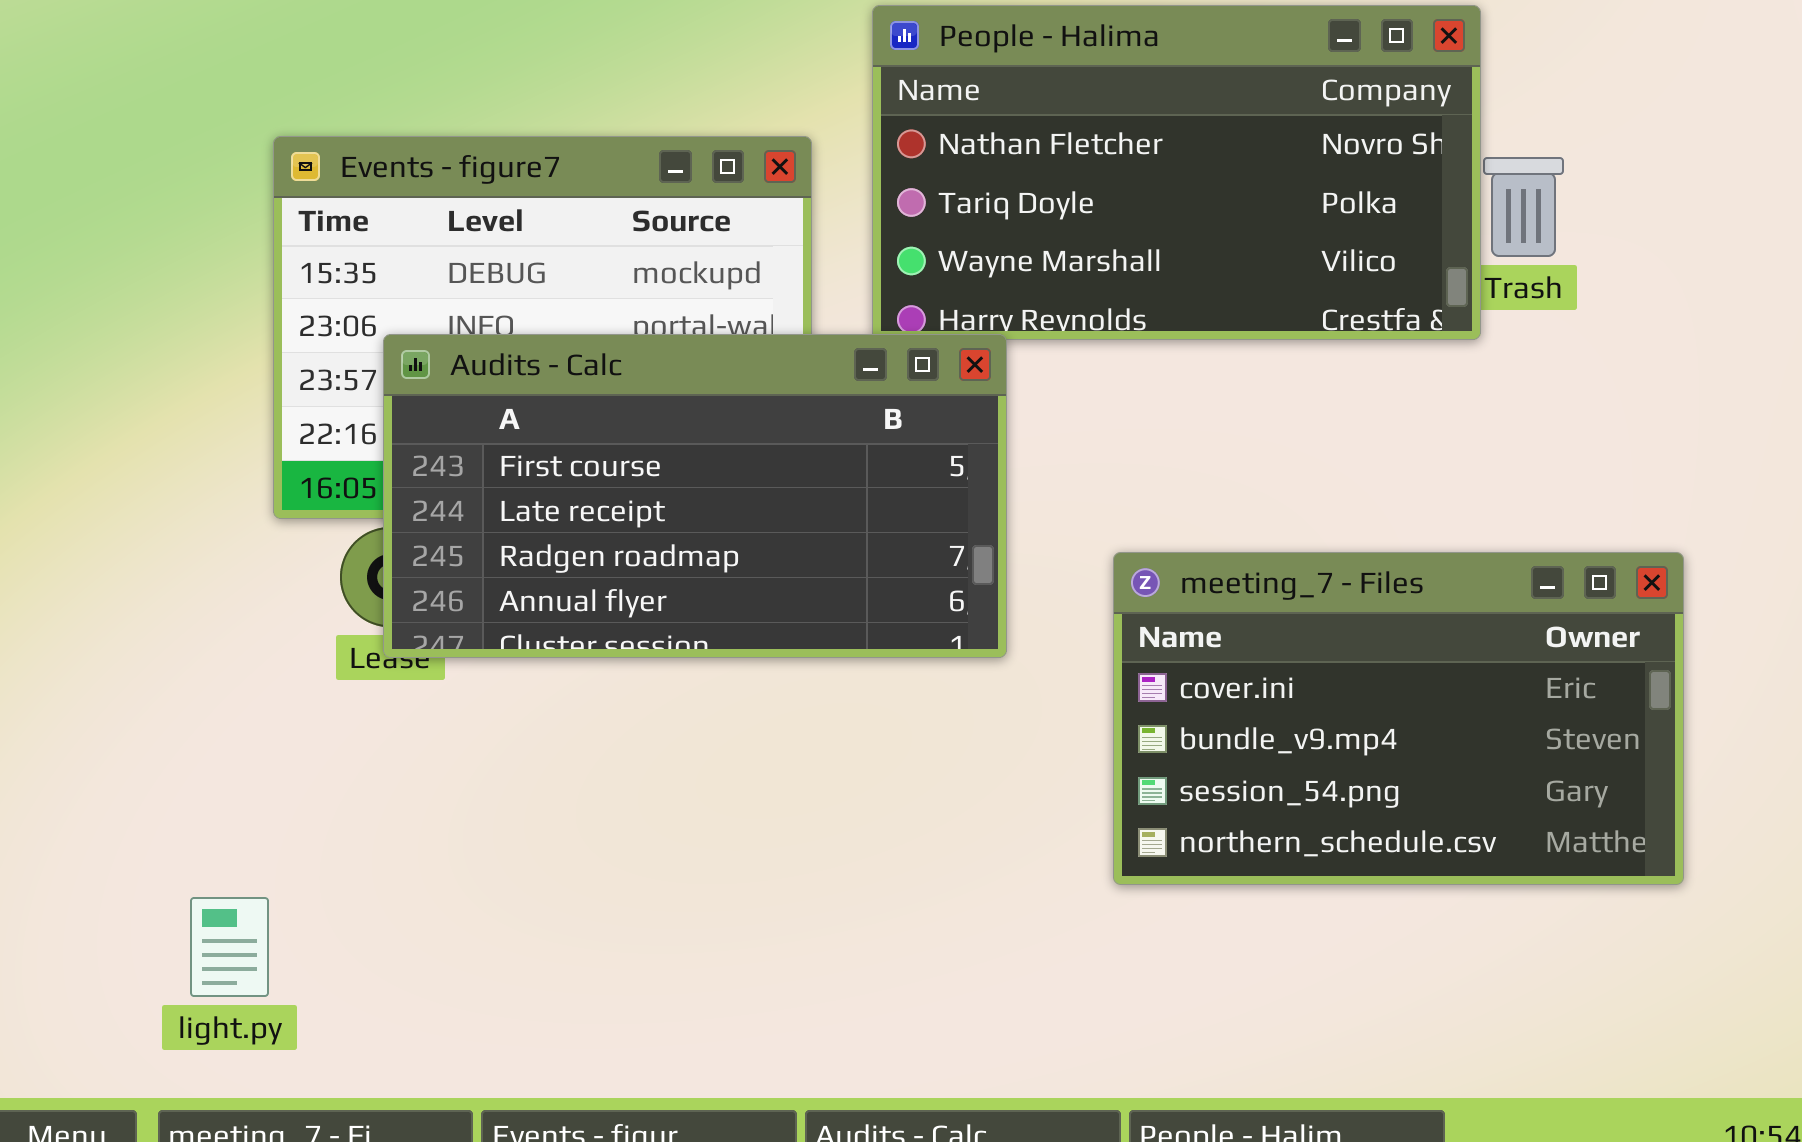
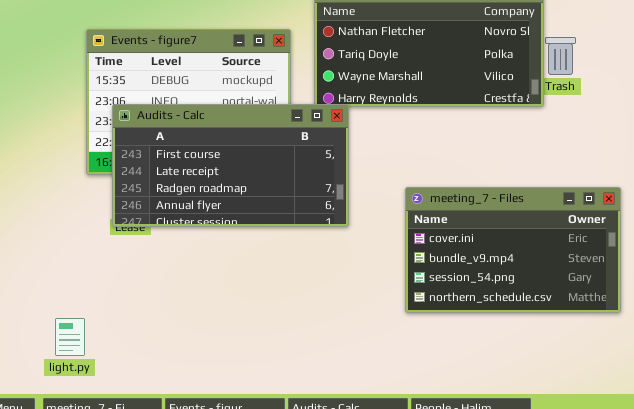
Audits - Calc: [383,334,1007,658] -> [112,104,349,227], moved

